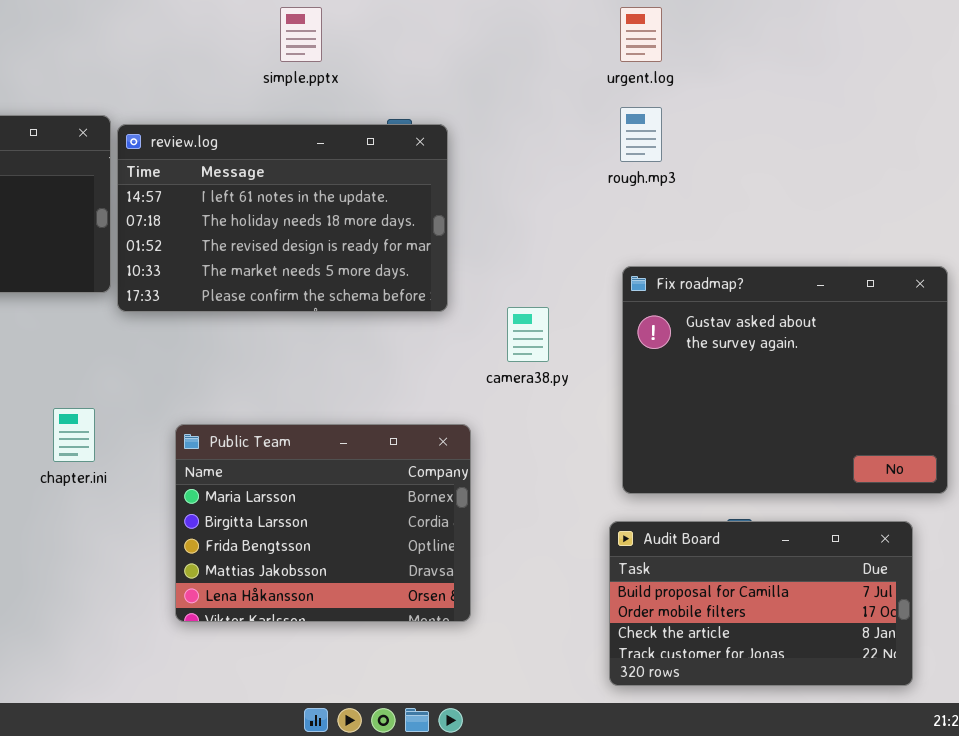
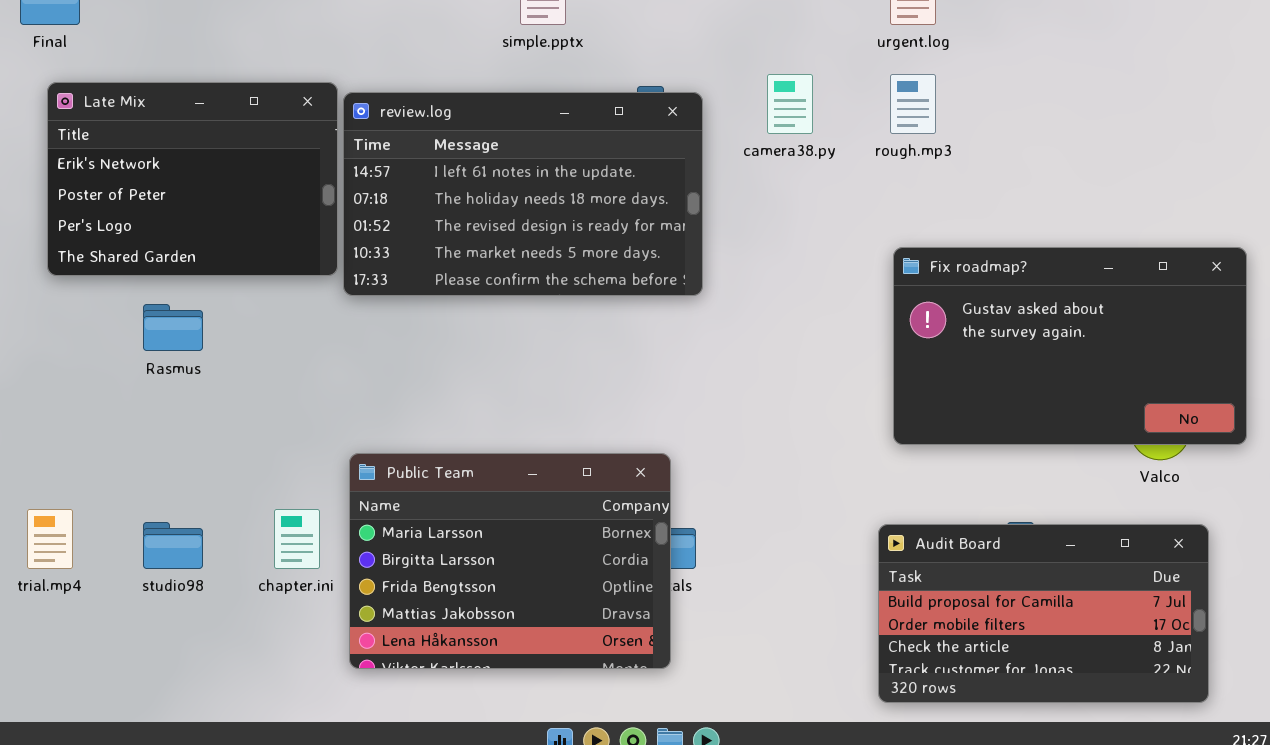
Fix roadmap?: [622,266,948,494] -> [893,247,1247,445], resized
camera38.py: [507,307,549,362] -> [767,74,813,134], moved
chapter.ini: [53,408,95,462] -> [274,509,320,569], moved
Public Team: [175,424,471,622] -> [349,453,671,669], moved

